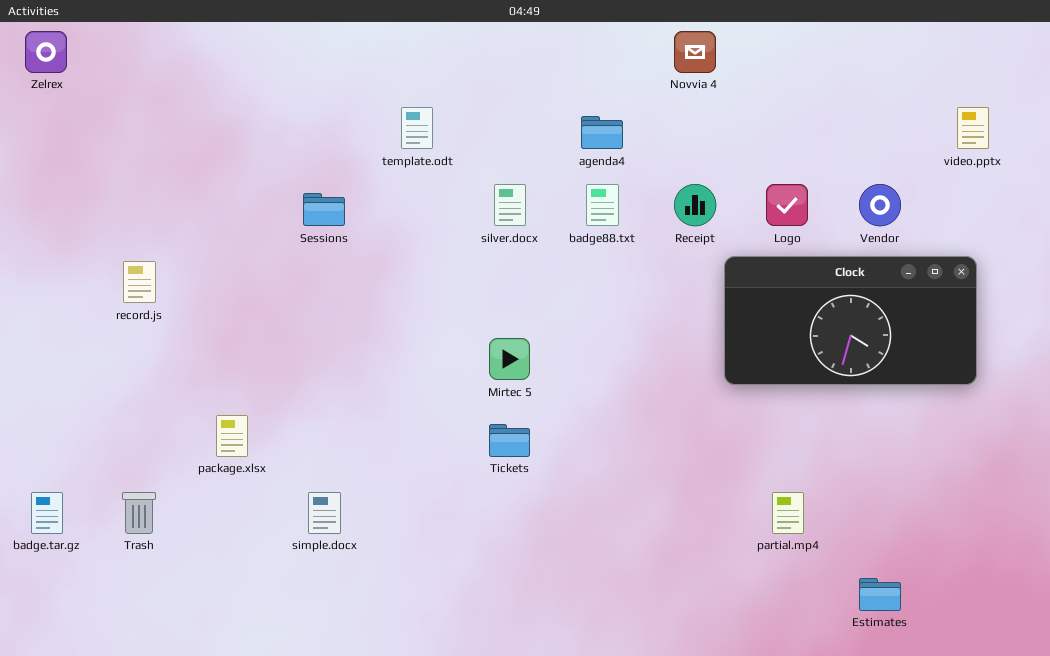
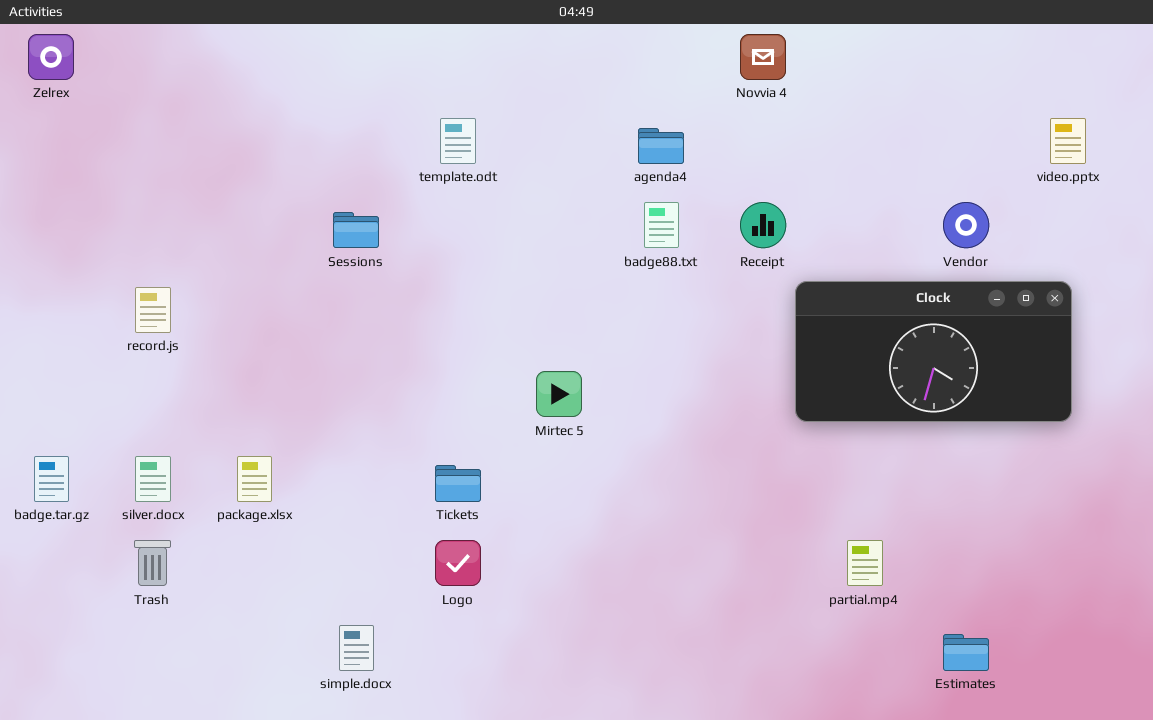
silver.docx: [494,184,526,226] -> [135,456,171,502], moved
Logo: [766,184,808,226] -> [435,540,481,586], moved
Tickets: [489,424,530,457] -> [435,465,481,502], moved
badge.tar.gz: [31,492,63,534] -> [34,456,69,502], moved
simple.docx: [308,492,341,534] -> [339,625,374,671], moved

